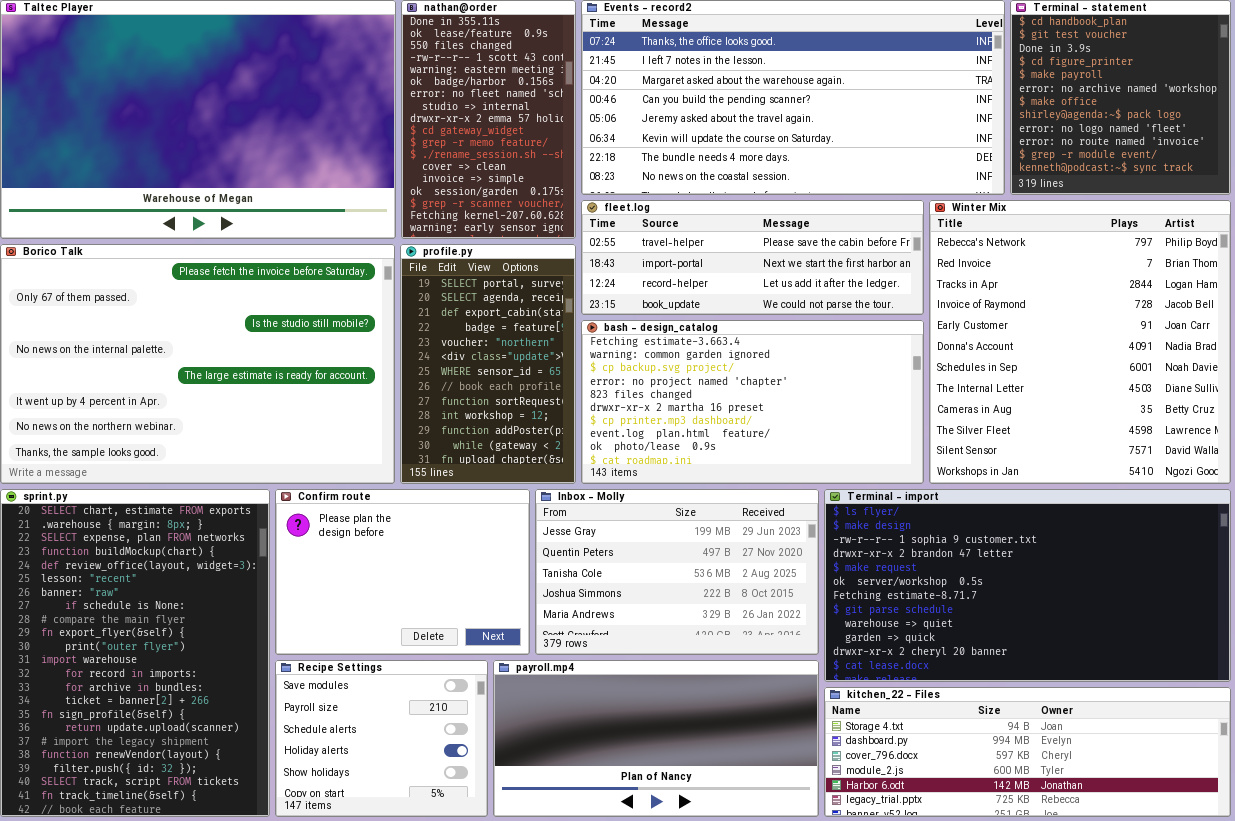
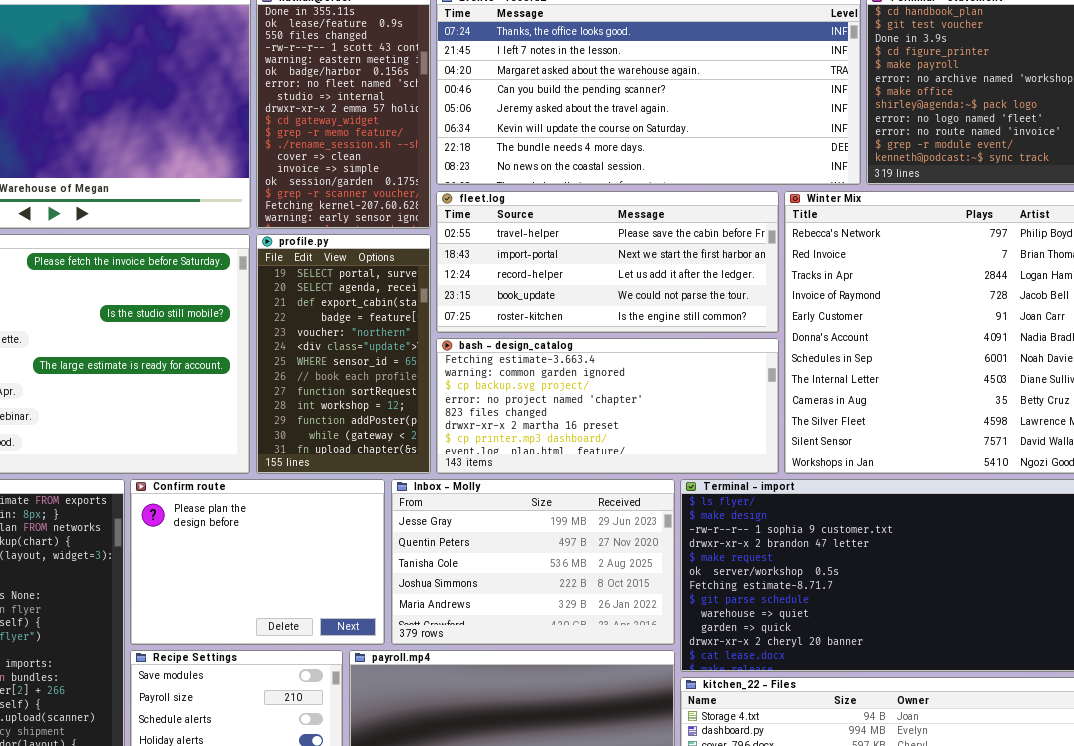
fleet.log: [581,200,924,315] -> [436,191,779,333], resized
bash - design_catalog: [581,320,924,484] -> [436,338,779,474], resized

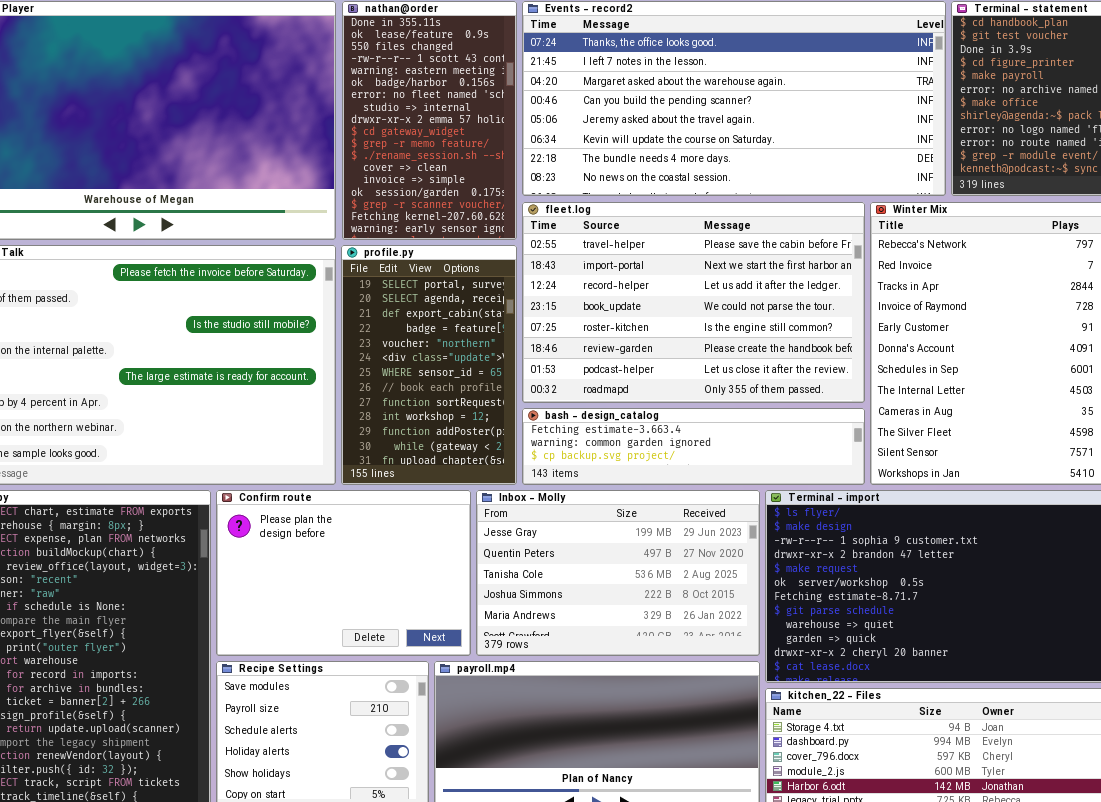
fleet.log: [436,191,779,333] -> [522,202,865,403], resized
bash - design_catalog: [436,338,779,474] -> [522,408,865,485], resized

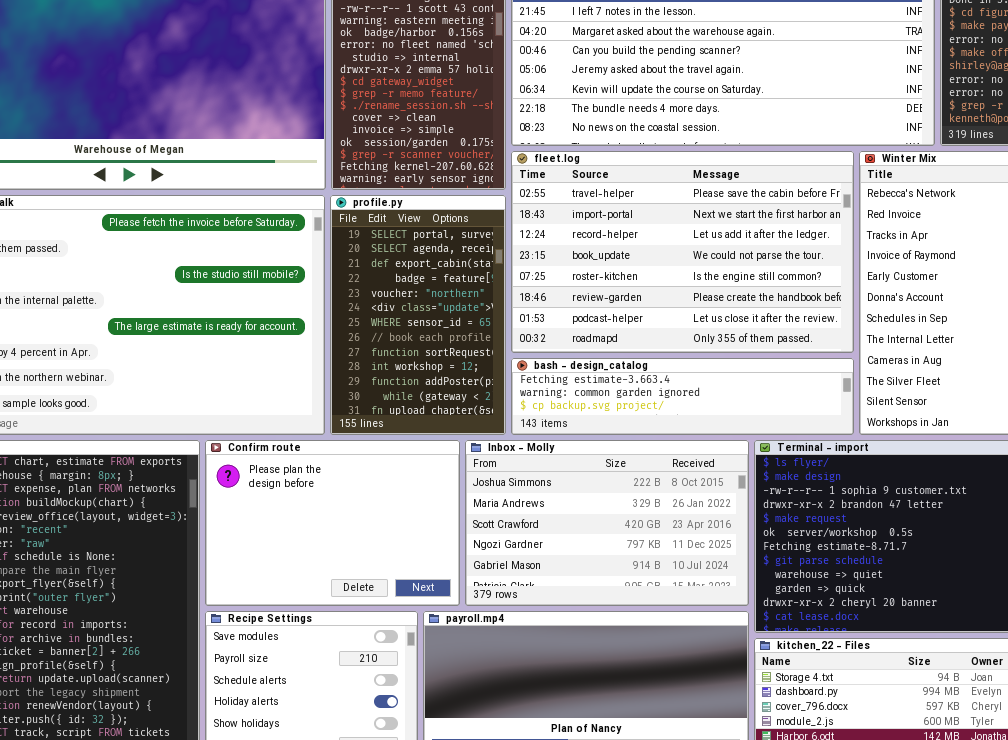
Inbox - Molly: [476,490,760,656] -> [465,440,749,606], scrolled down 3 rows

